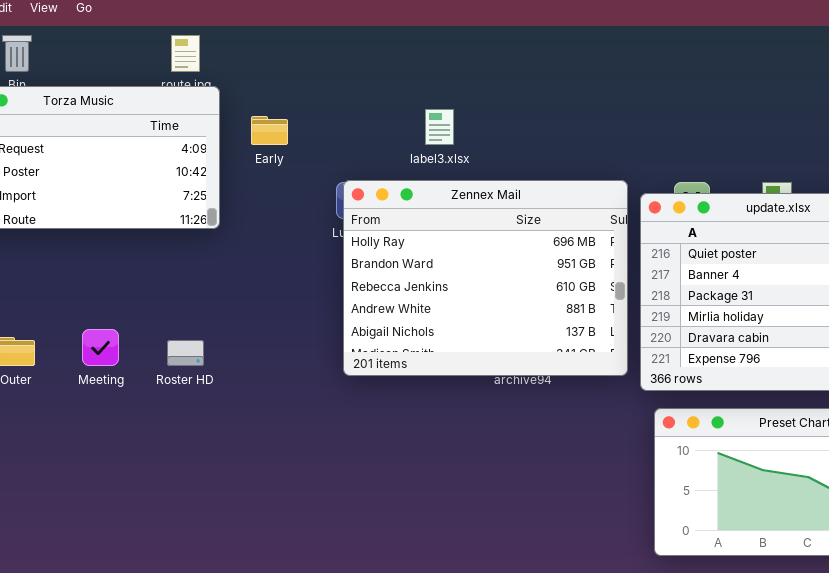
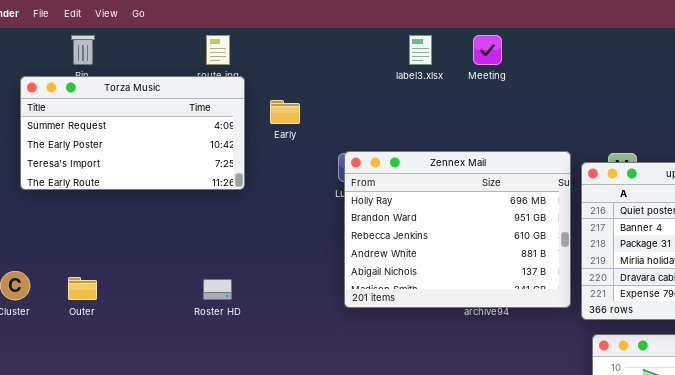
label3.xlsx: [425,109,454,145] -> [409,35,432,65], moved
Meeting: [82,329,119,366] -> [473,35,502,65], moved

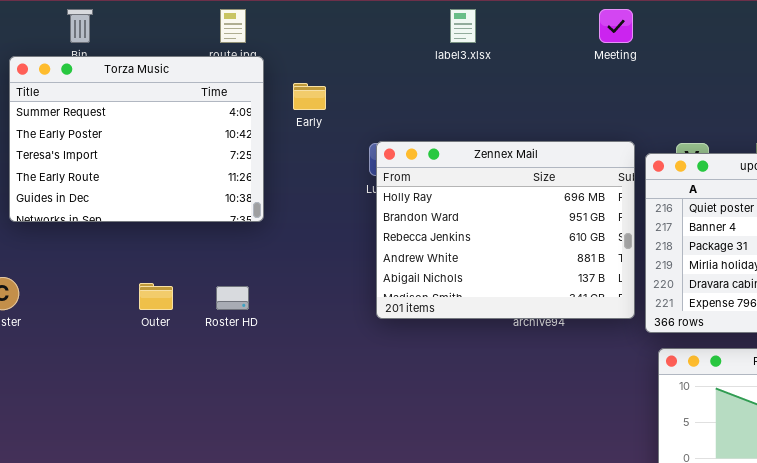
Meeting: [473,35,502,65] -> [599,9,633,43], moved
Torza Music: [20,76,245,190] -> [9,56,264,222], resized
Outer: [68,277,97,300] -> [139,283,173,310], moved

